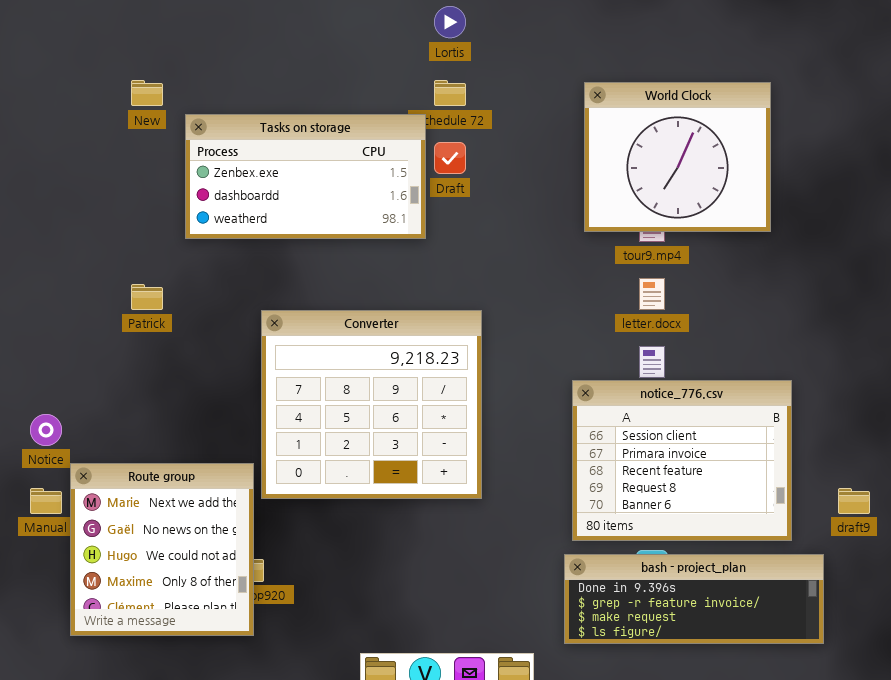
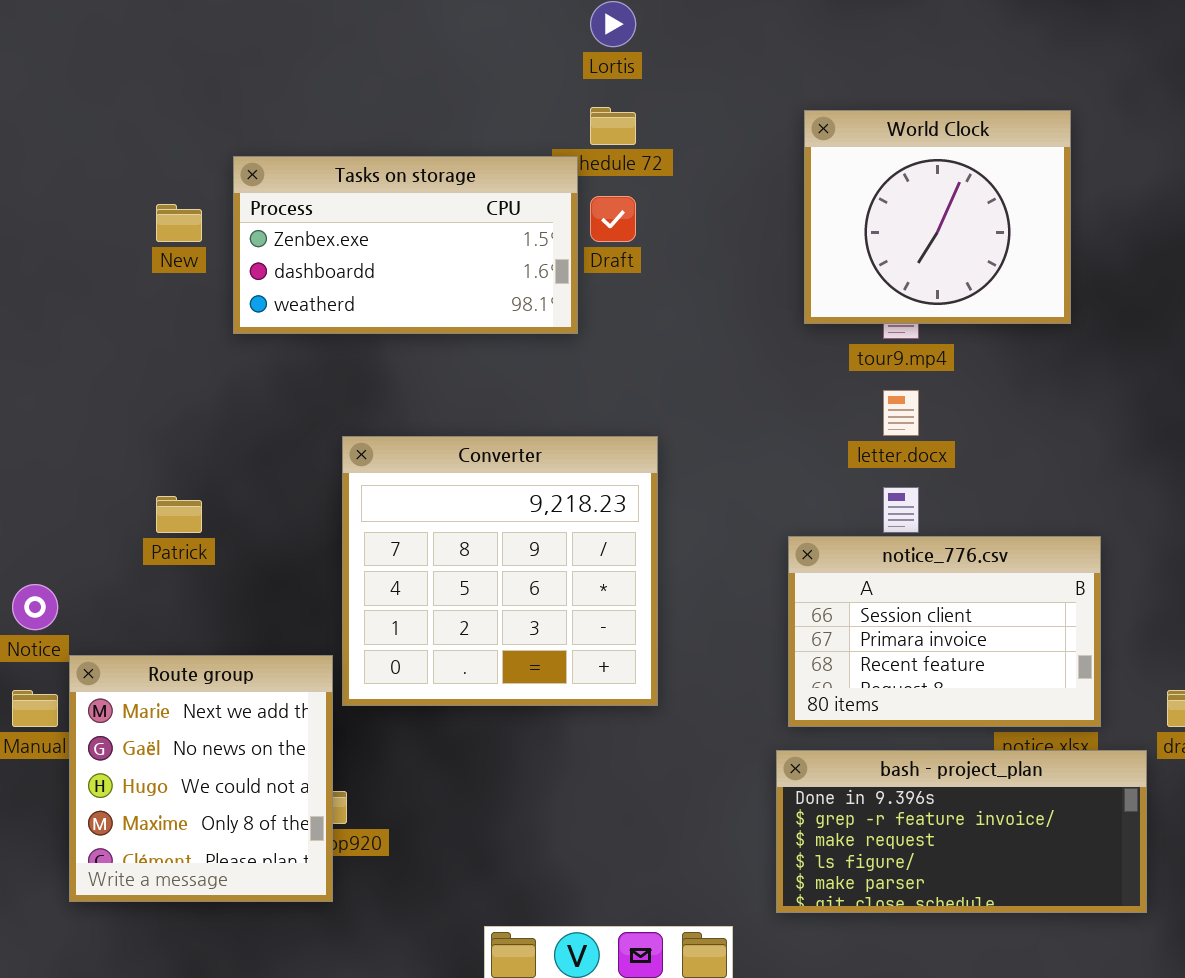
New: [131,80,163,106] -> [156,204,202,242], moved
Patrick: [131,284,163,310] -> [156,496,202,533], moved
notice_776.csv: [572,380,792,541] -> [788,536,1101,727], resized
bash - project_plan: [564,554,824,644] -> [776,750,1147,913], resized

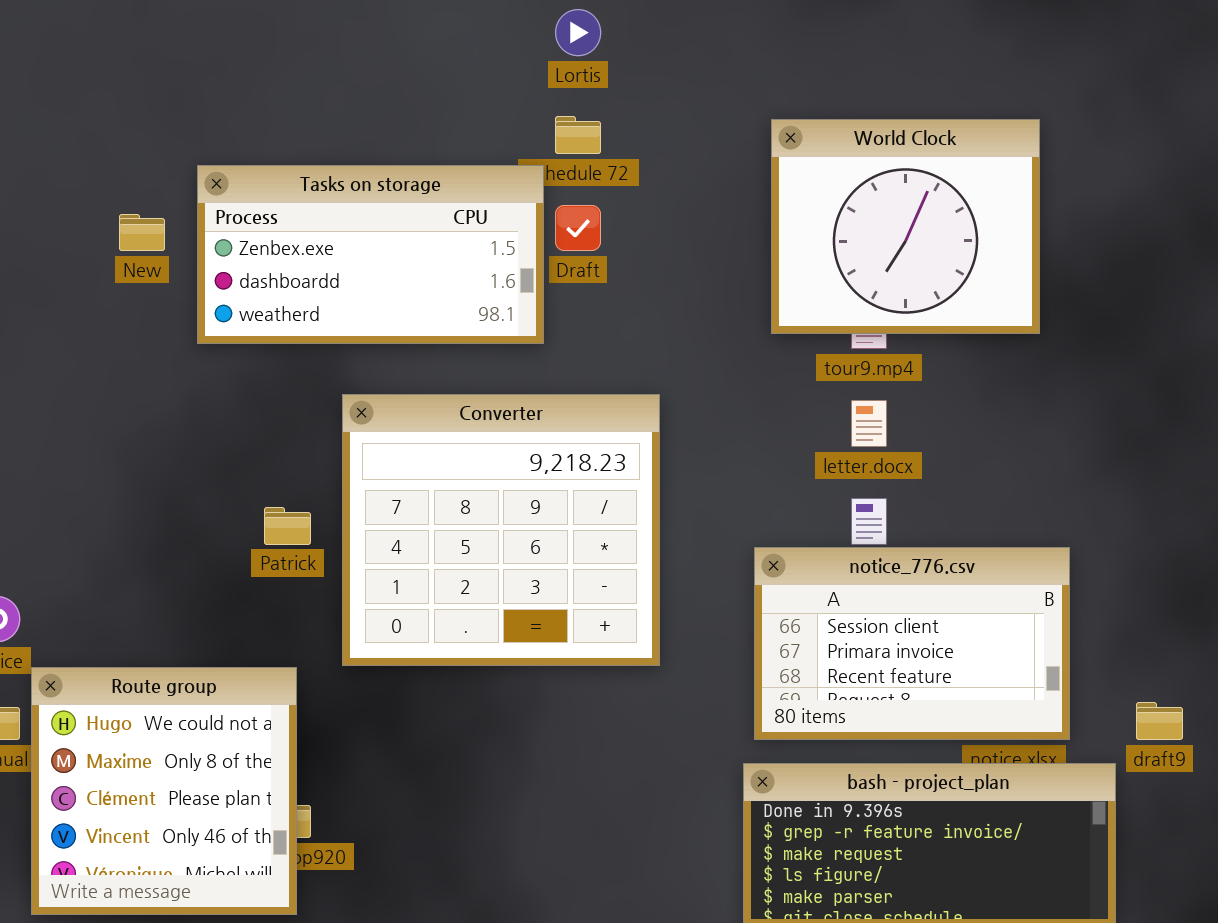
Converter: [342,436,658,706] -> [342,394,660,666], moved
Patrick: [156,496,202,533] -> [264,507,311,545], moved
Route group: [69,655,333,902] -> [31,667,297,915], scrolled down 2 rows

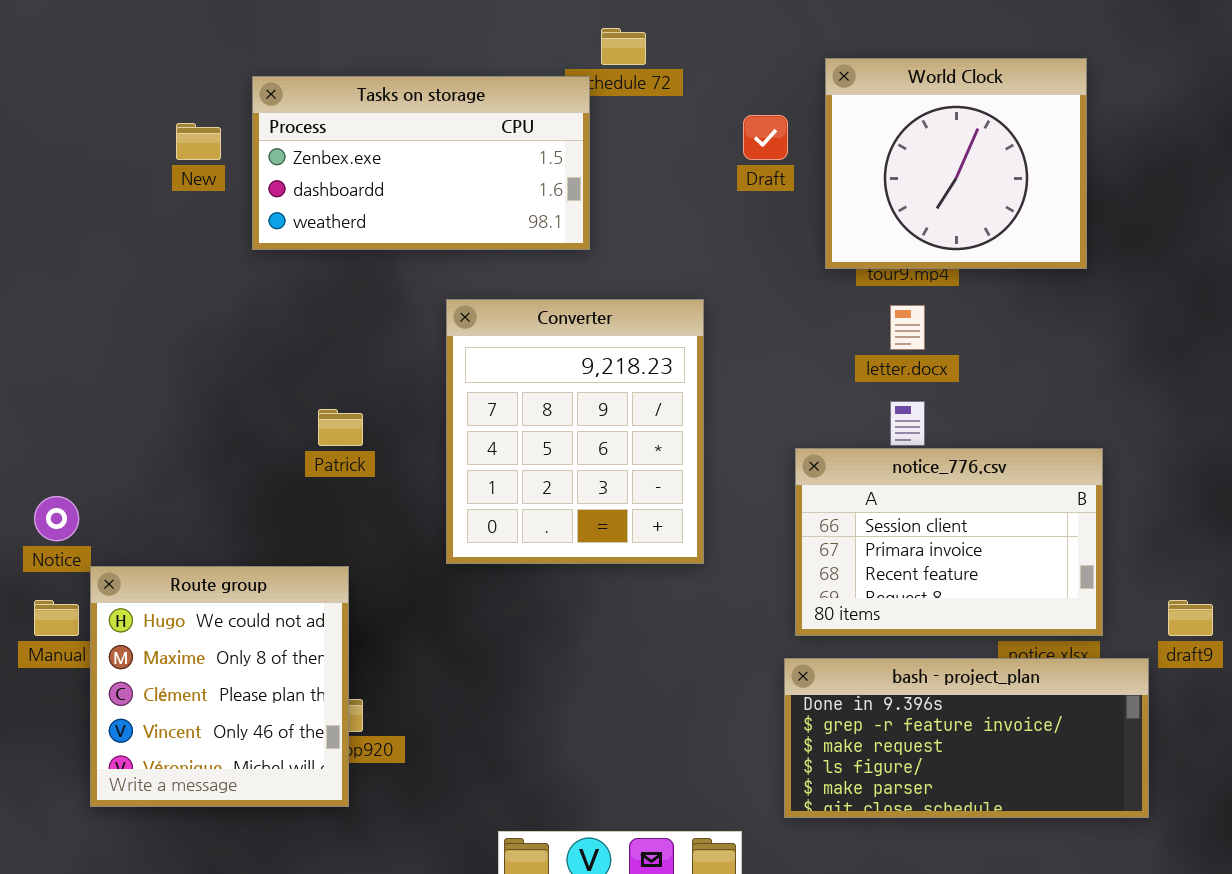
World Clock: [771,119,1040,334] -> [825,58,1087,269], moved
Draft: [555,205,601,251] -> [743,115,788,160], moved
Converter: [342,394,660,666] -> [446,299,704,564], resized

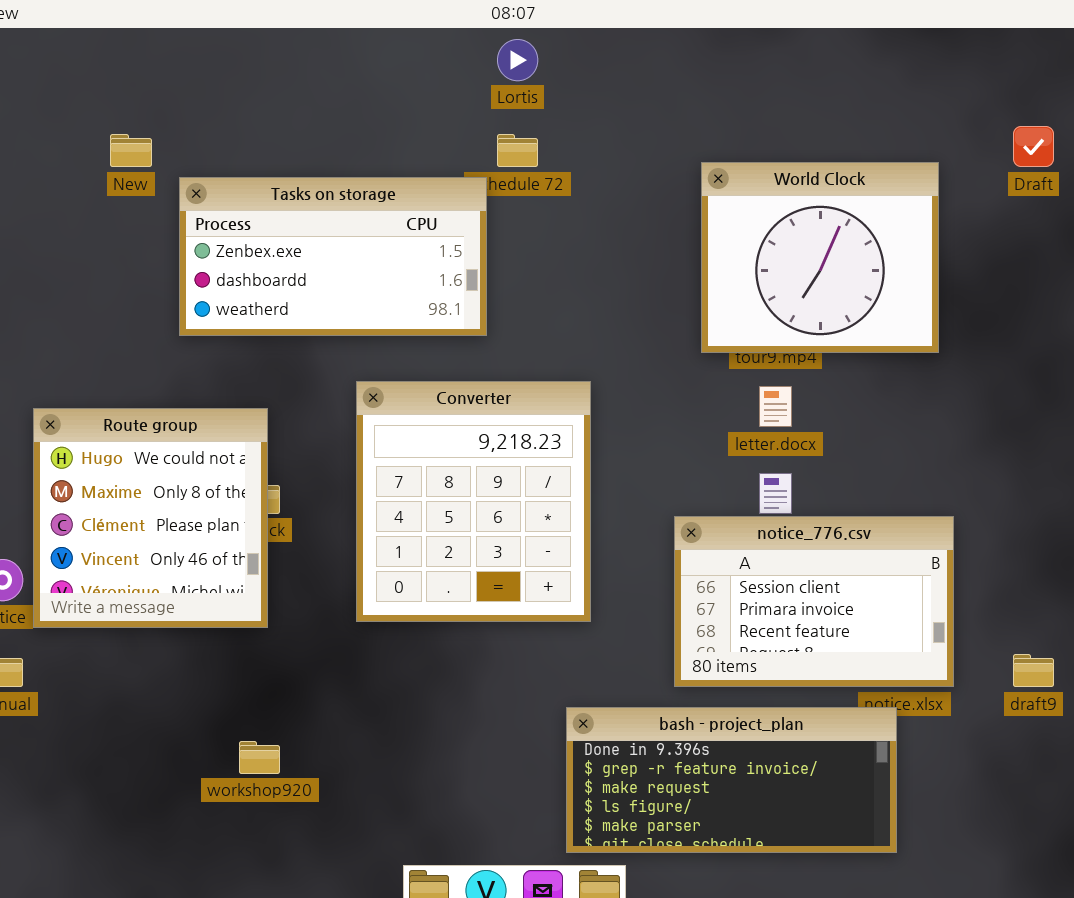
Draft: [743,115,788,160] -> [1013,126,1054,167], moved
New: [176,123,221,160] -> [110,134,152,167], moved
Route group: [90,566,349,807] -> [33,408,268,628], moved
bash - project_plan: [784,658,1149,818] -> [566,707,897,853], moved

